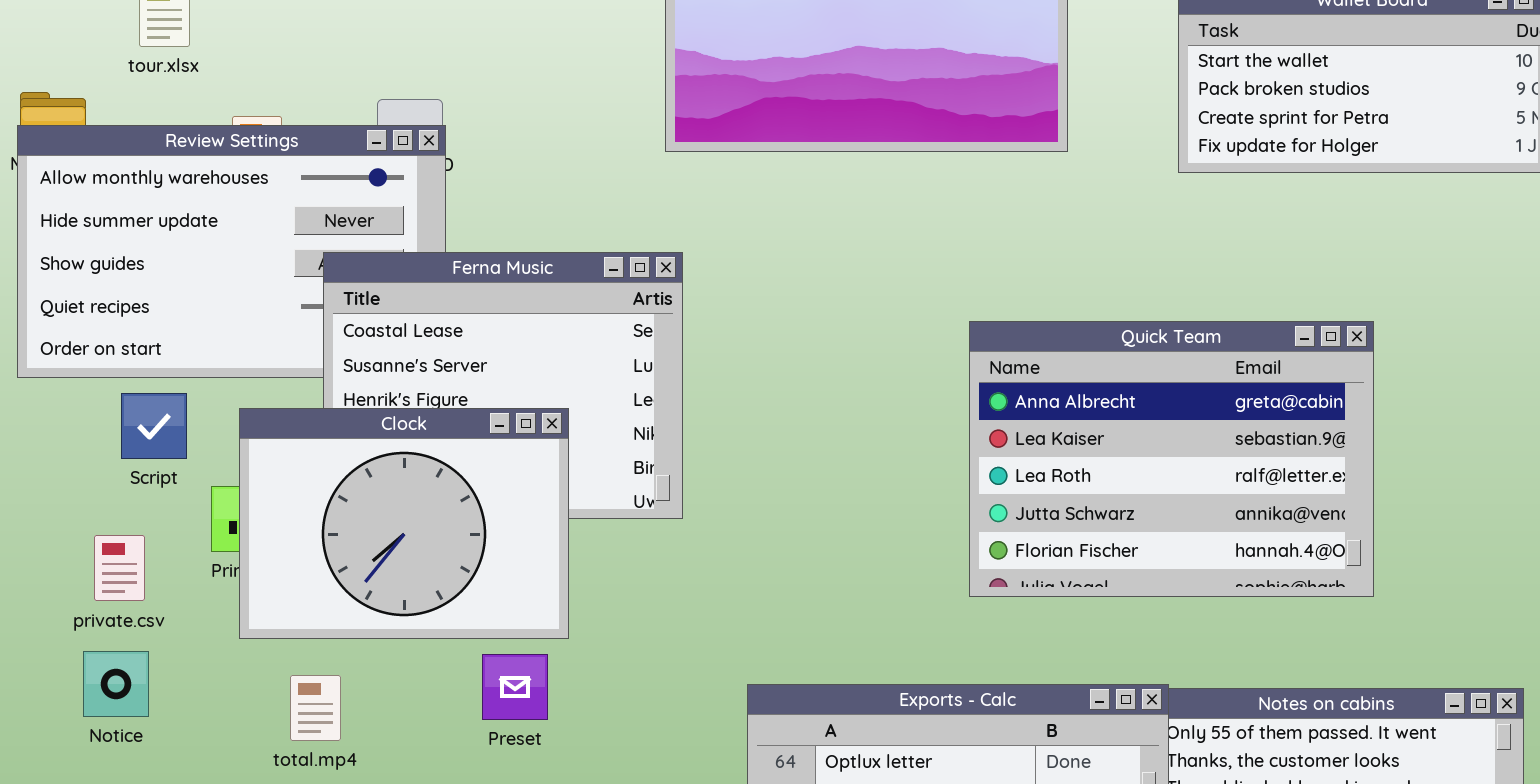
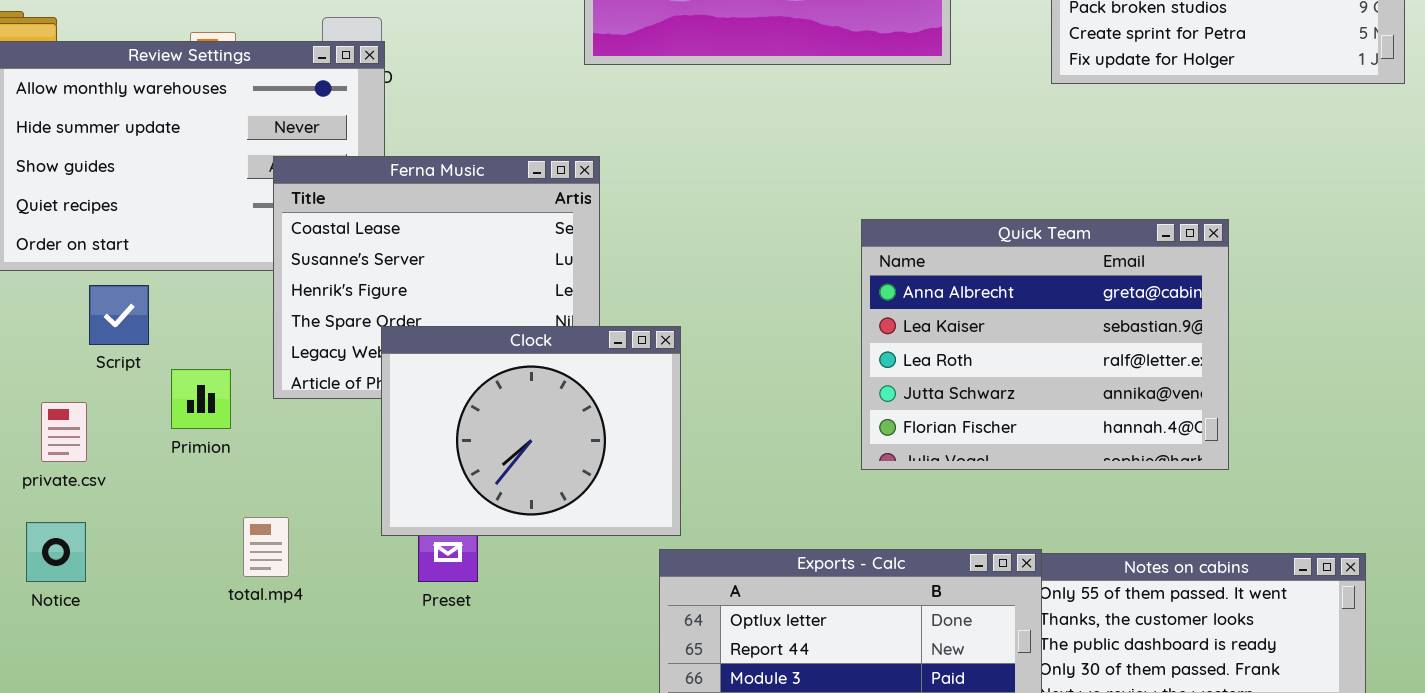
Clock: [239,408,569,639] -> [381,326,681,536], moved
private.csv: [94,535,145,601] -> [41,402,87,462], moved
Notice: [83,651,149,717] -> [26,522,86,582], moved
total.mp4: [290,675,341,741] -> [243,517,289,577], moved

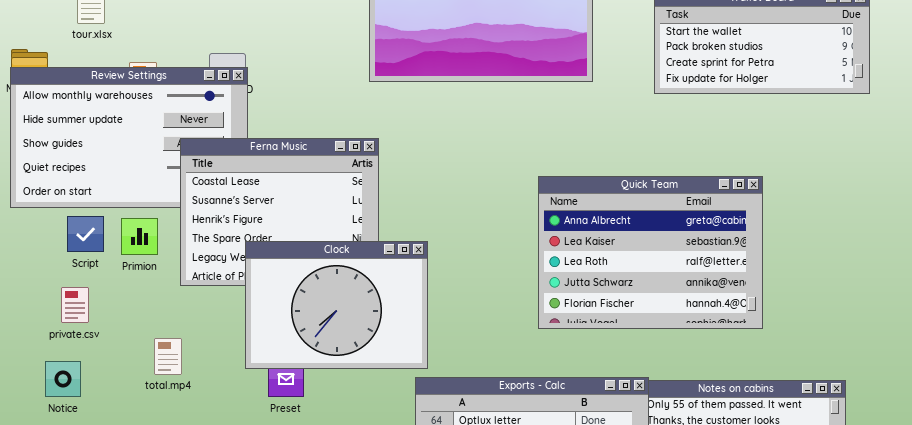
Primion: [171,369,231,429] -> [121,218,158,255], moved
private.csv: [41,402,87,462] -> [61,287,89,323], moved
total.mp4: [243,517,289,577] -> [154,338,182,375], moved
Notice: [26,522,86,582] -> [45,361,81,397], moved

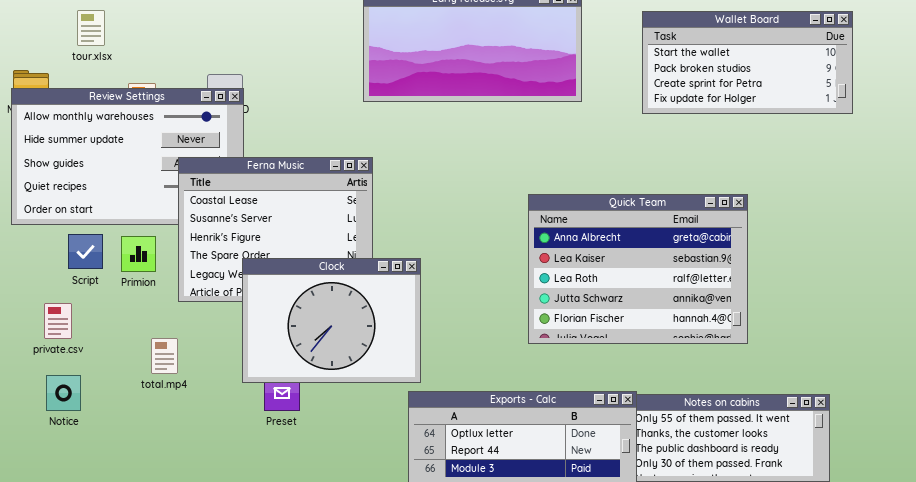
private.csv: [61,287,89,323] -> [44,303,72,339], moved
total.mp4: [154,338,182,375] -> [151,338,178,374], moved

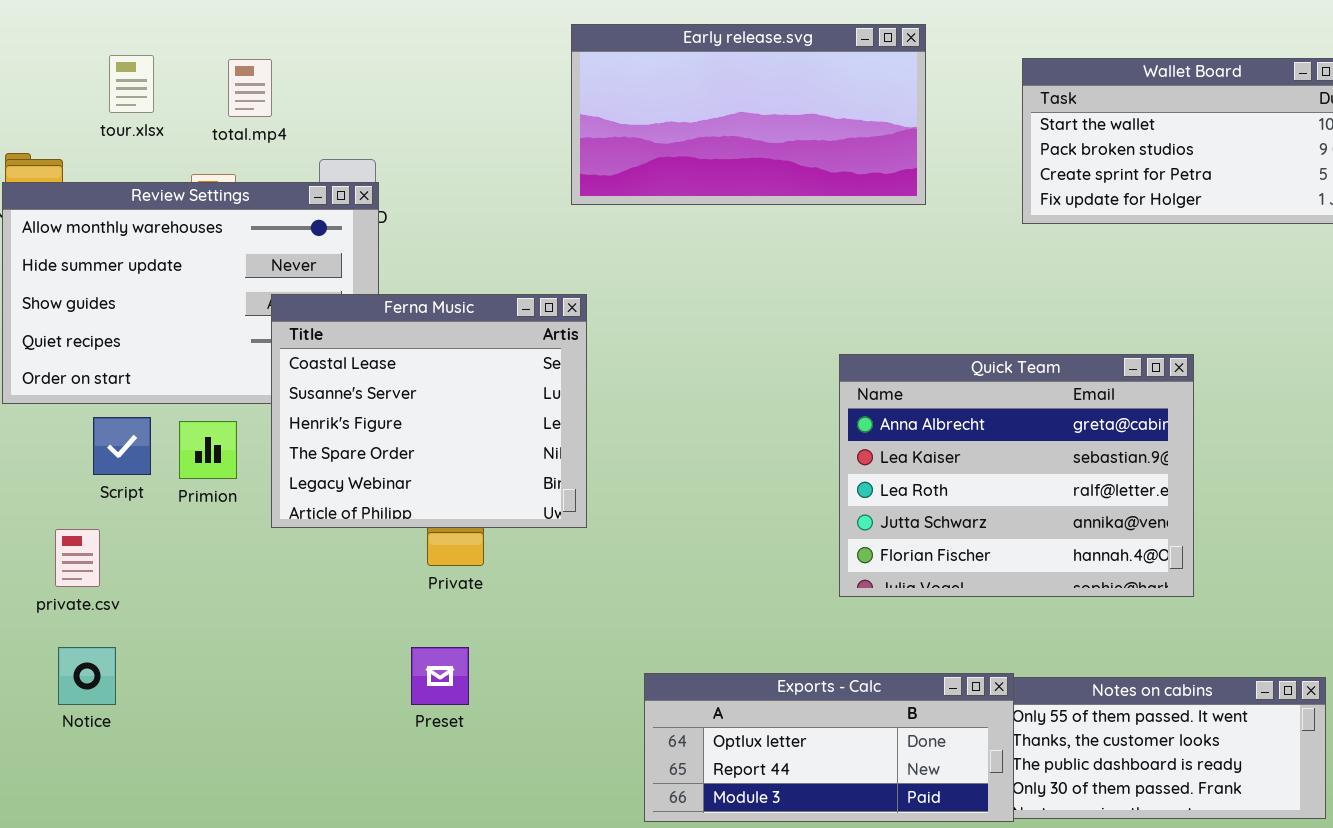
Clock: [242,258,421,383] -> none, closed
total.mp4: [151,338,178,374] -> [228,59,272,117], moved

